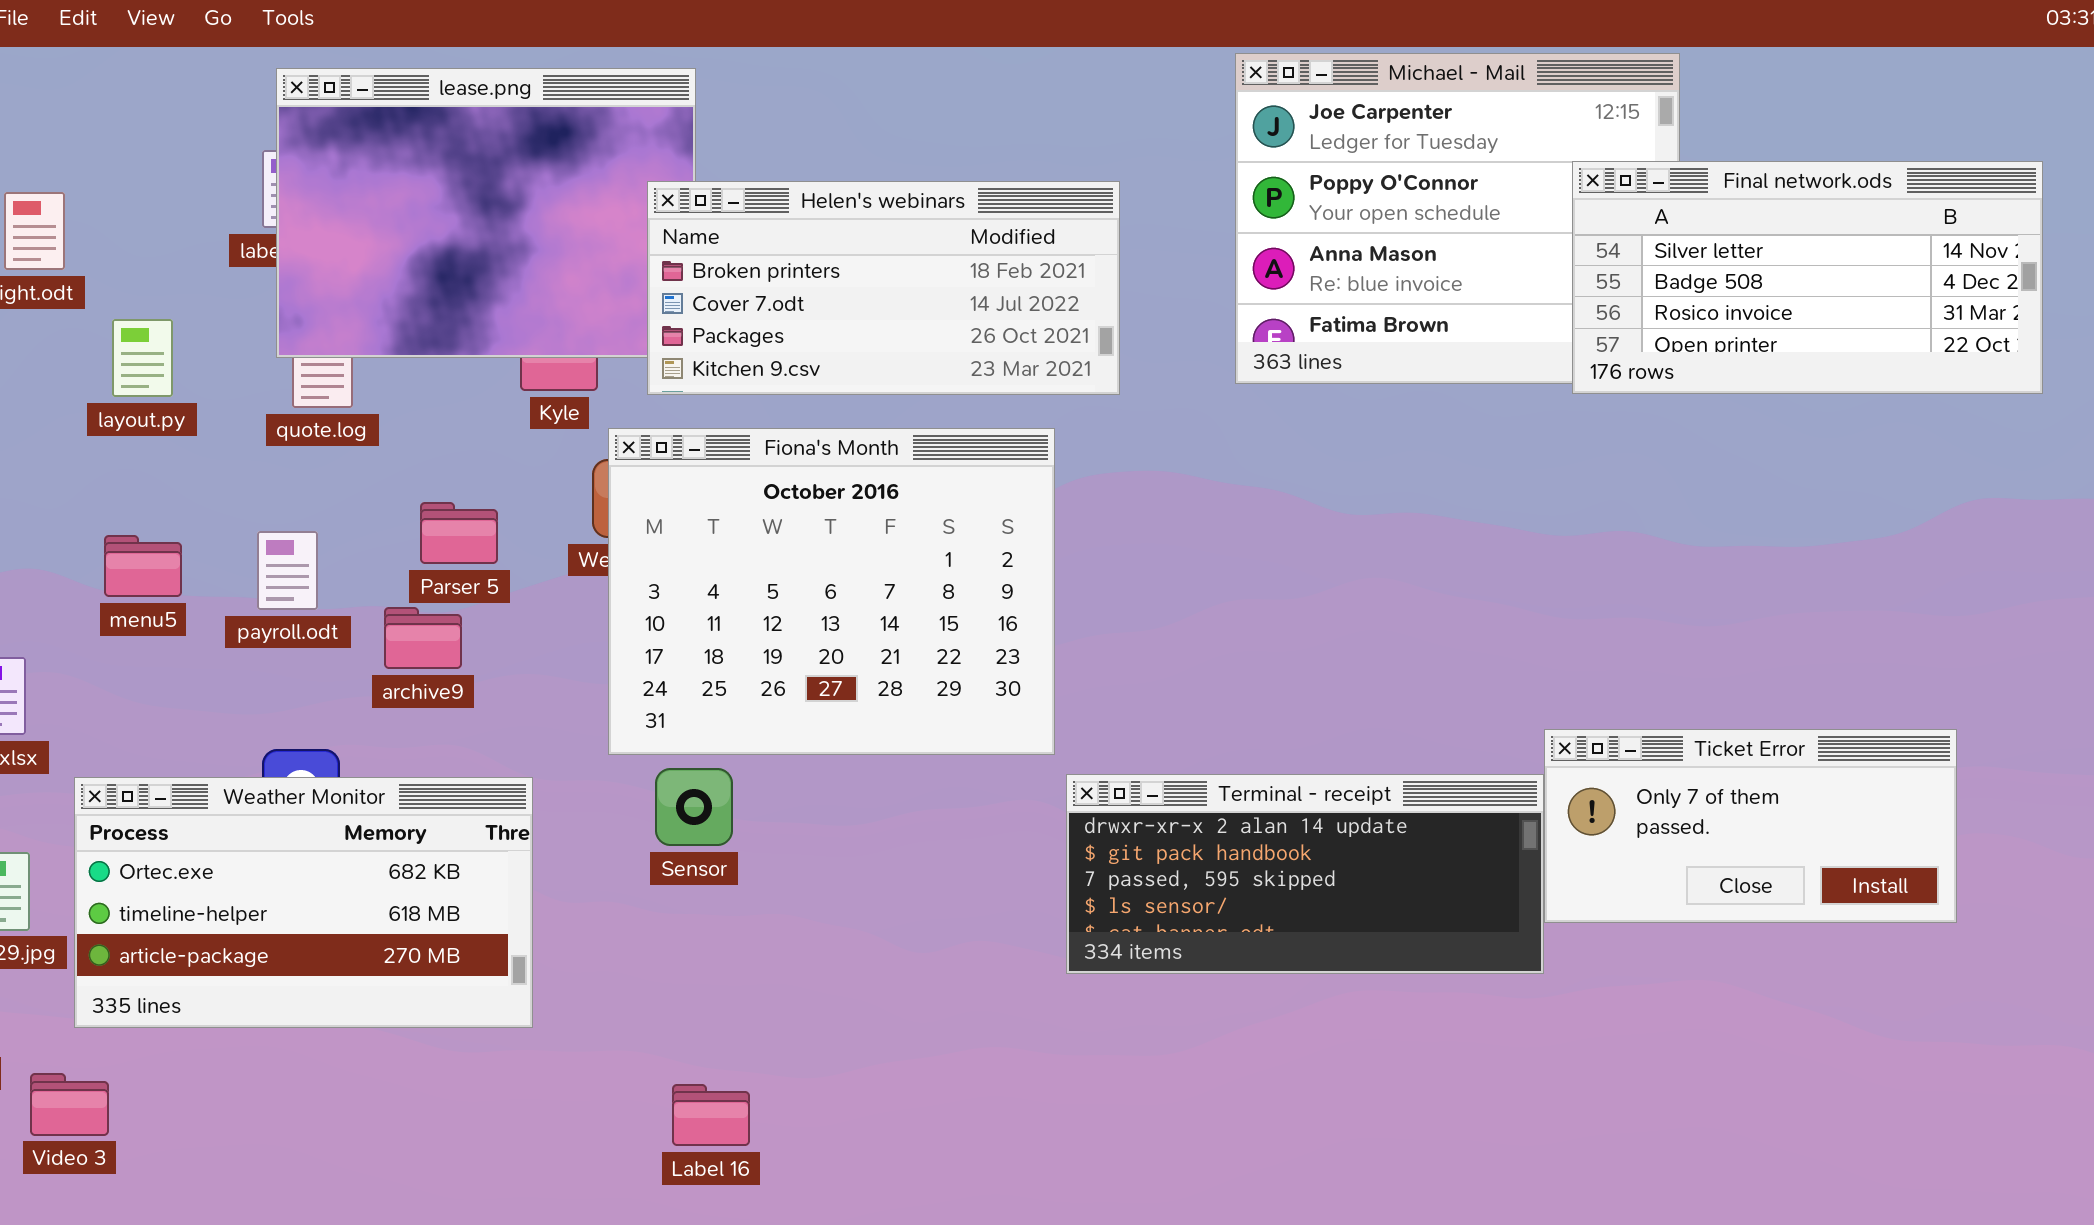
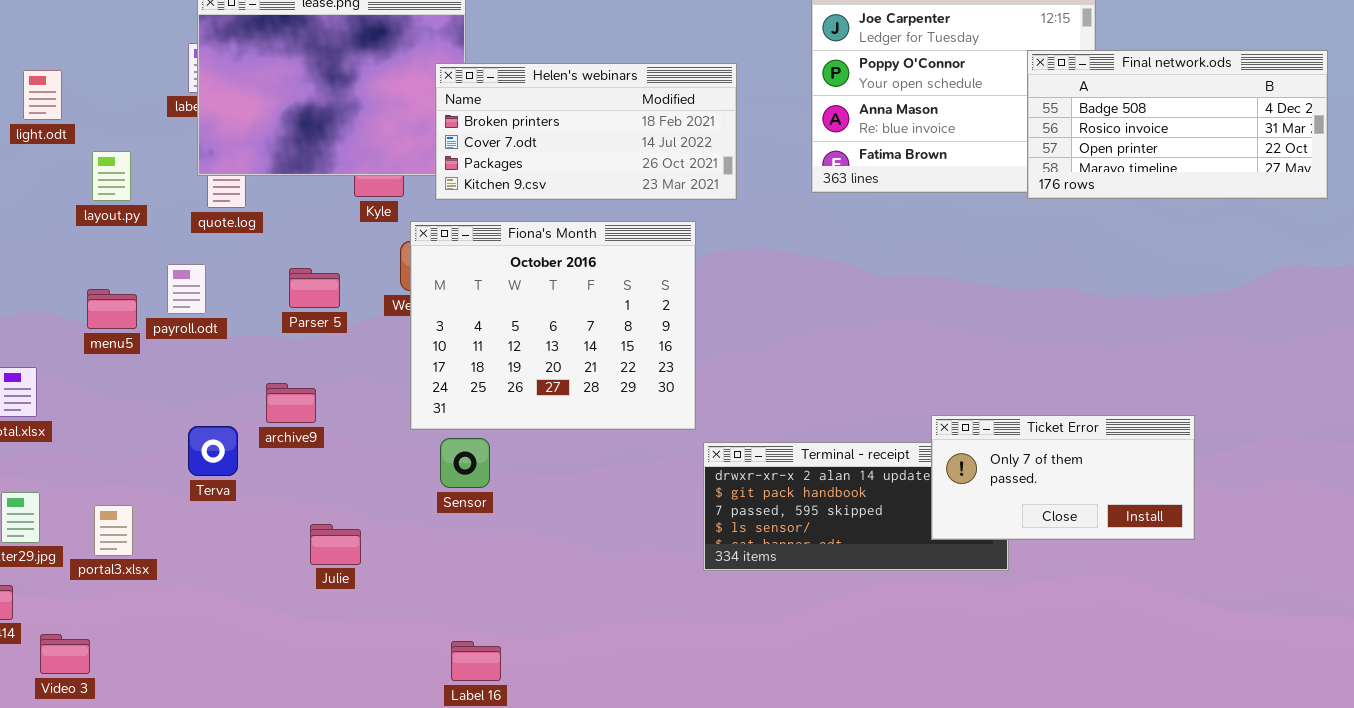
Final network.ods: [1572,161,2043,394] -> [1027,50,1328,199], scrolled down 1 row
payroll.odt: [257,531,318,610] -> [167,264,206,314], moved
archive9: [384,607,462,669] -> [266,383,316,423], moved
Ticket Error: [1544,729,1957,923] -> [931,415,1195,540], moved
Weather Monitor: [74,777,533,1028] -> none, closed

